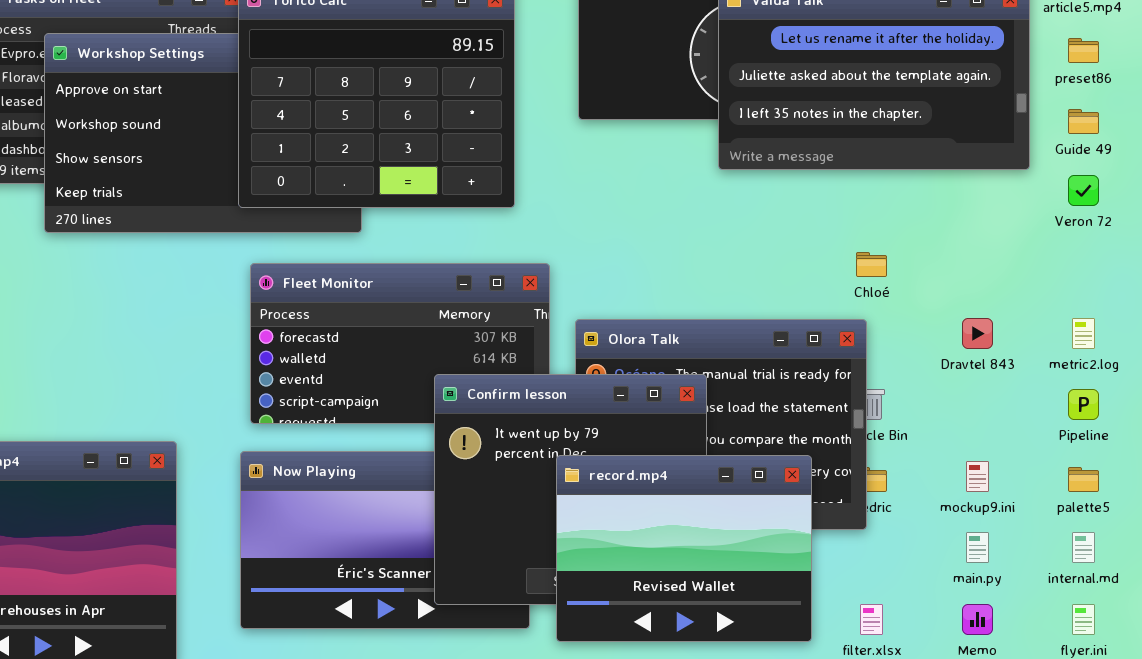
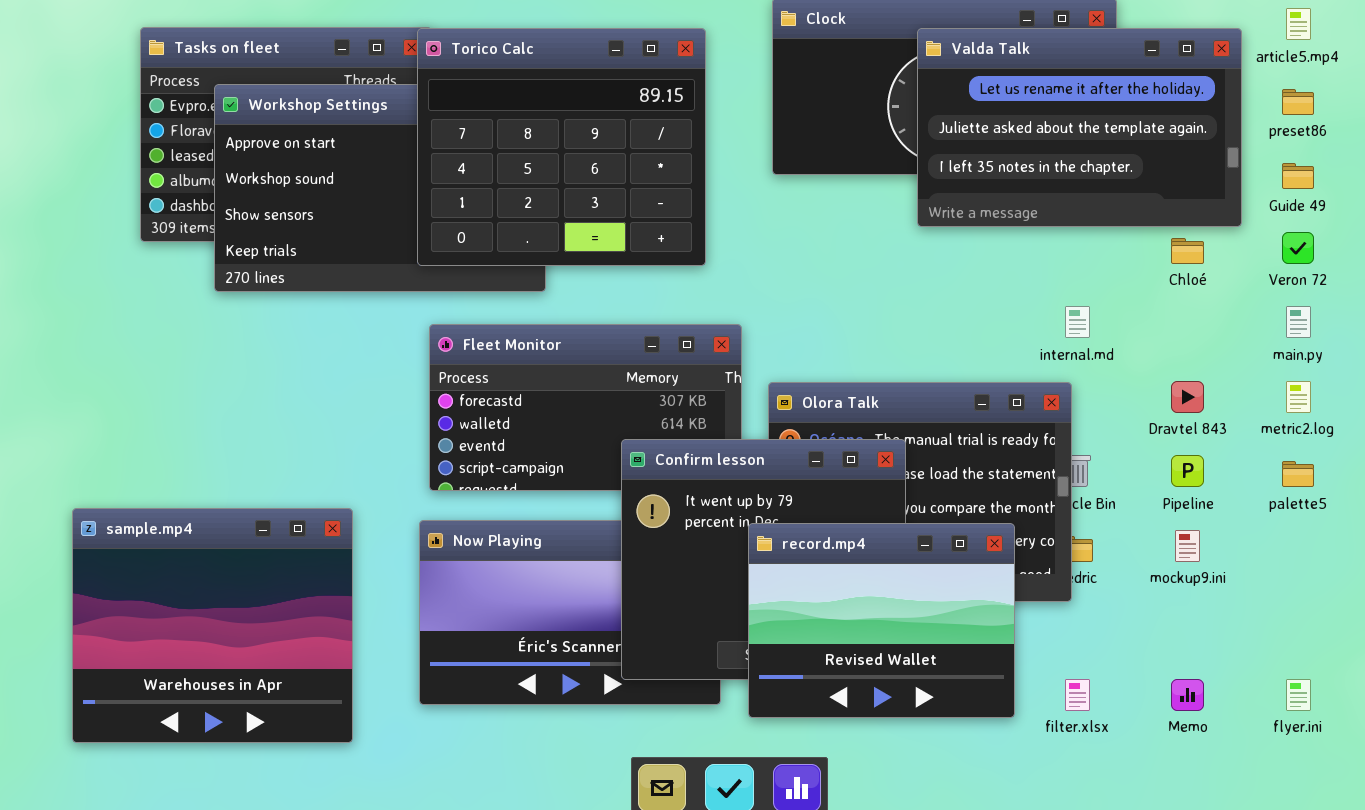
Chloé: [856,252,887,277] -> [1171,238,1204,264], moved
Pipeline: [1068,389,1099,420] -> [1171,455,1204,487], moved
palette5: [1068,467,1099,492] -> [1282,461,1314,487], moved
main.py: [966,532,989,563] -> [1286,306,1311,338], moved
internal.md: [1072,532,1095,563] -> [1065,306,1090,338], moved

